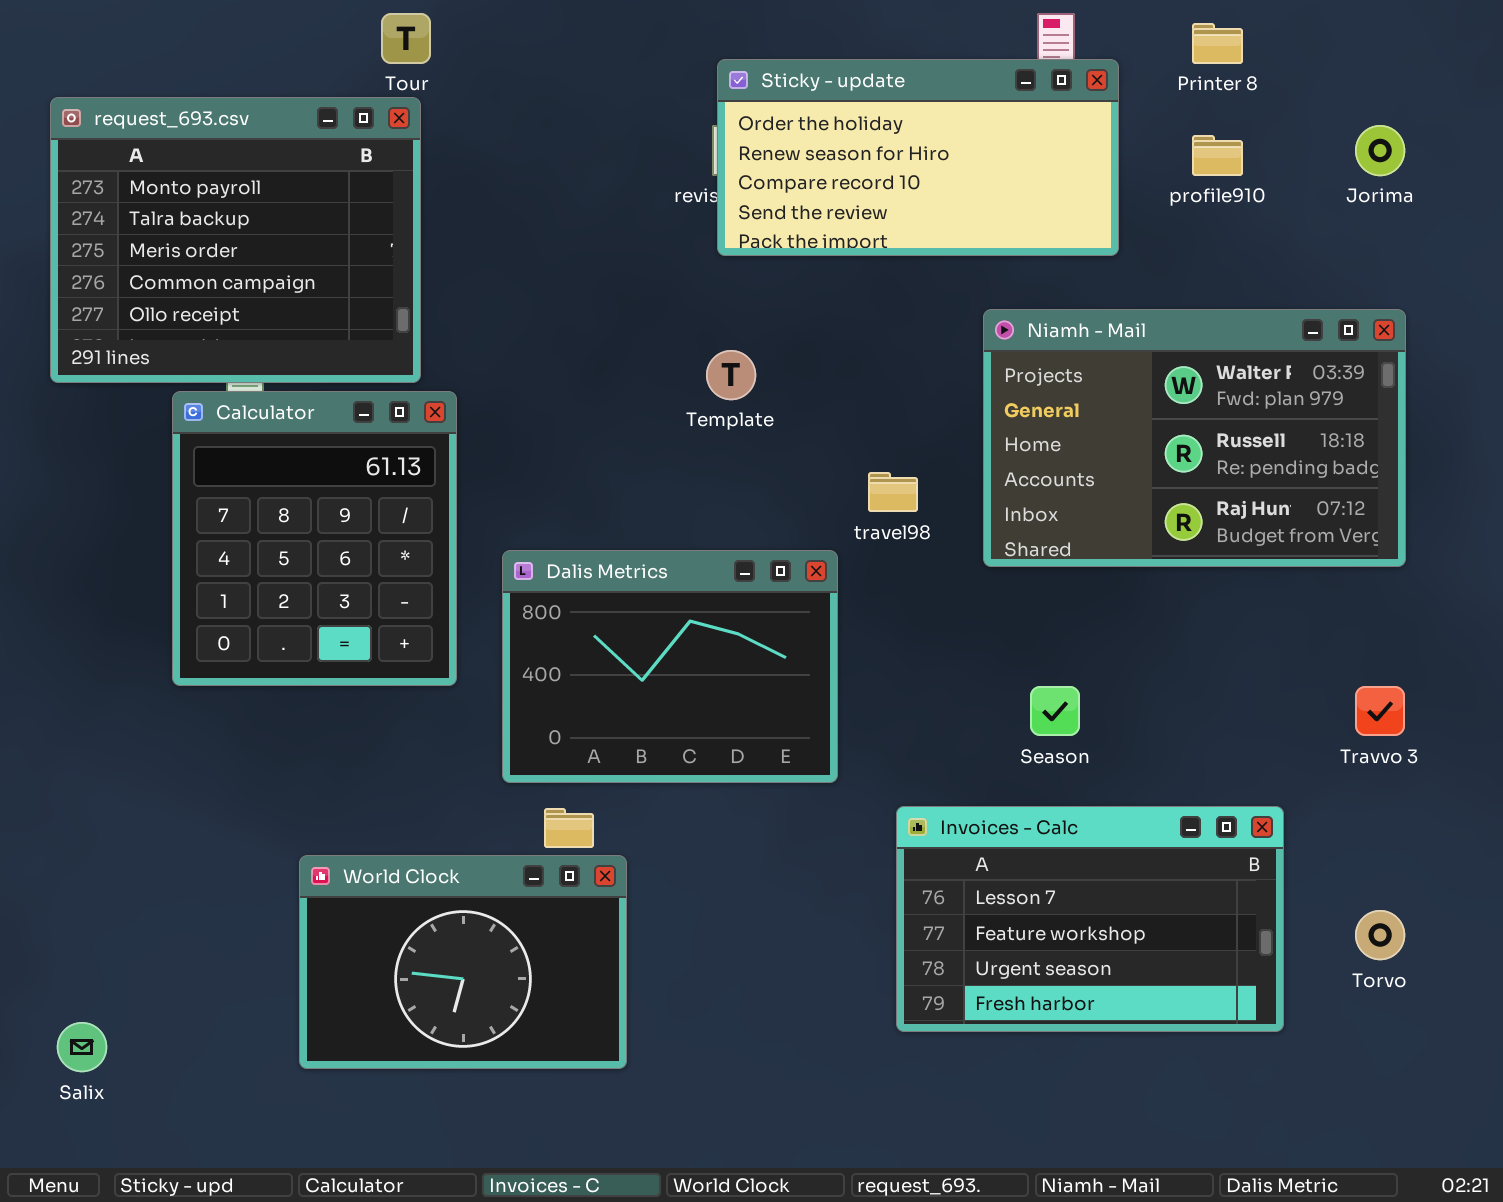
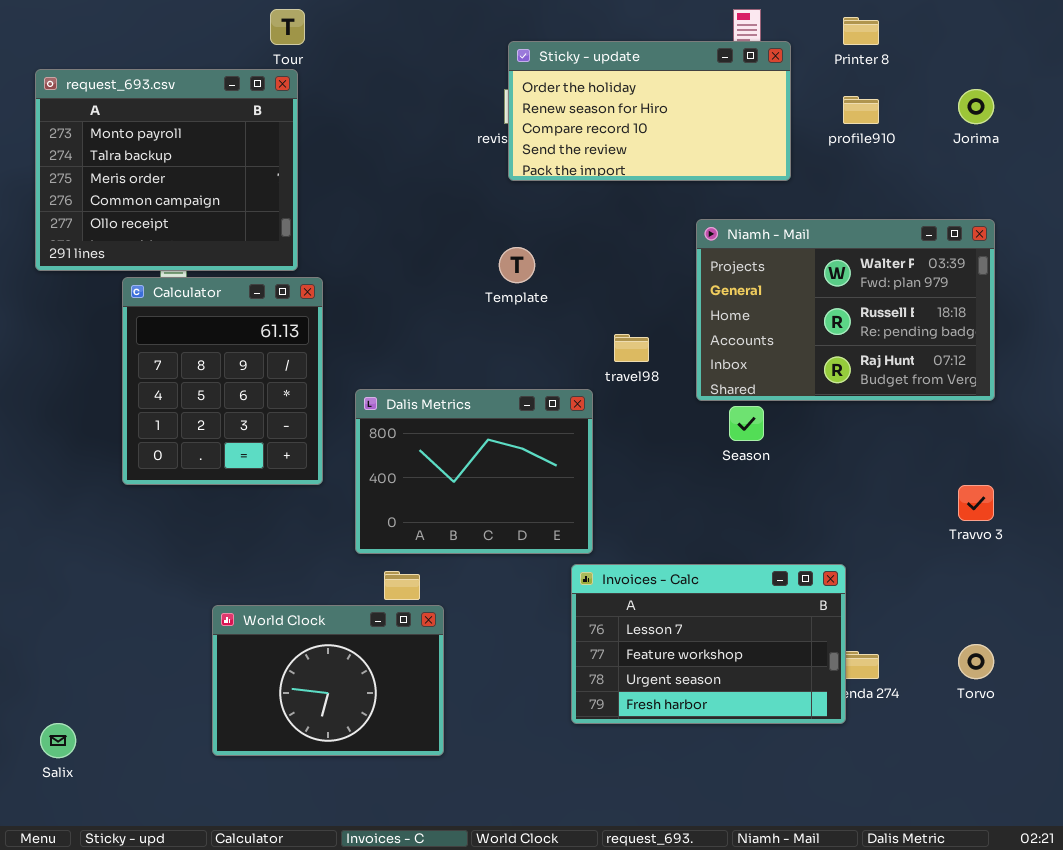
Season: [1030,686,1080,736] -> [729,406,764,441], moved
Invoices - Calc: [896,806,1284,1032] -> [571,564,846,724], moved

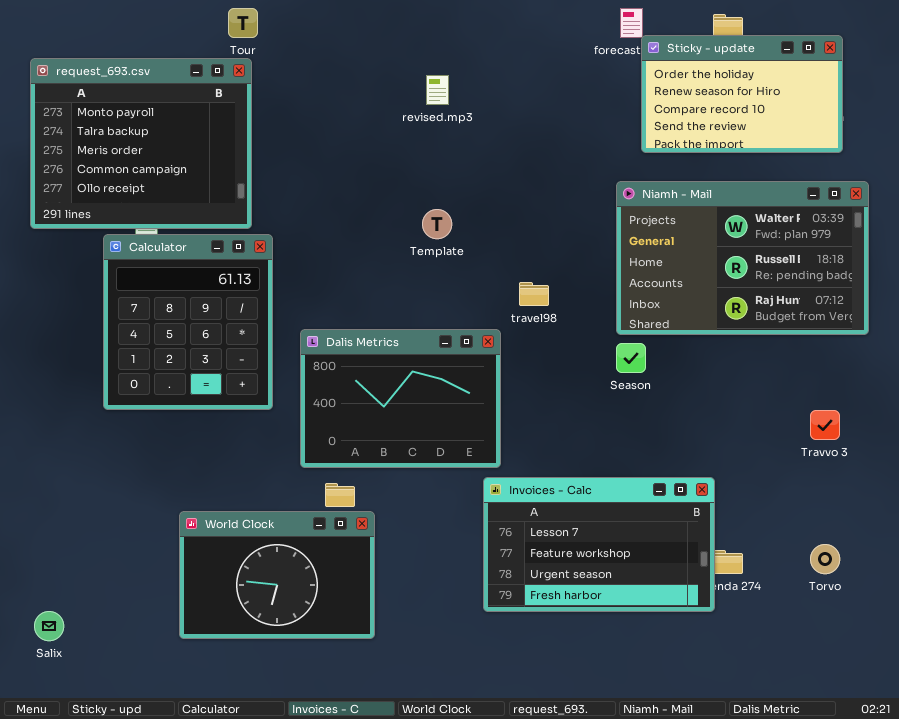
Sticky - update: [508,41,791,181] -> [641,35,843,153], moved, resized
Niamh - Mail: [696,219,995,401] -> [616,181,869,335], moved

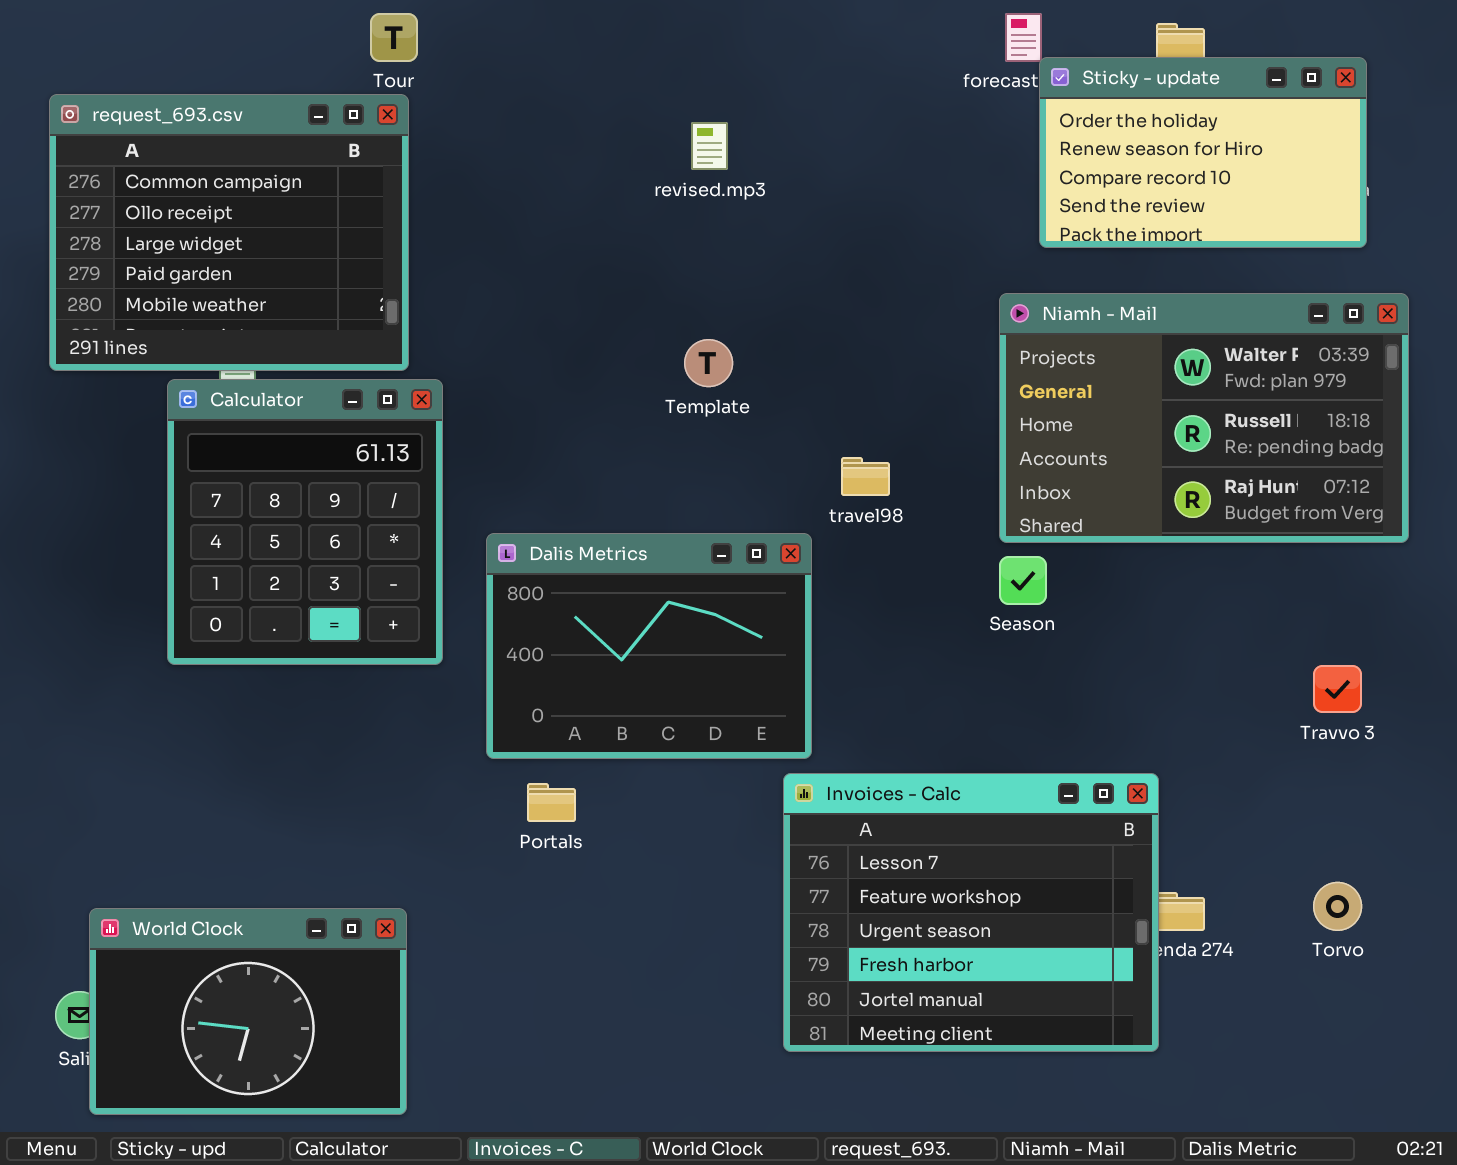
request_693.csv: [30,58,252,229] -> [49,94,409,371], scrolled down 3 rows
Invoices - Calc: [483,477,715,612] -> [783,773,1159,1052], resized
World Clock: [179,511,375,639] -> [89,908,407,1115], moved

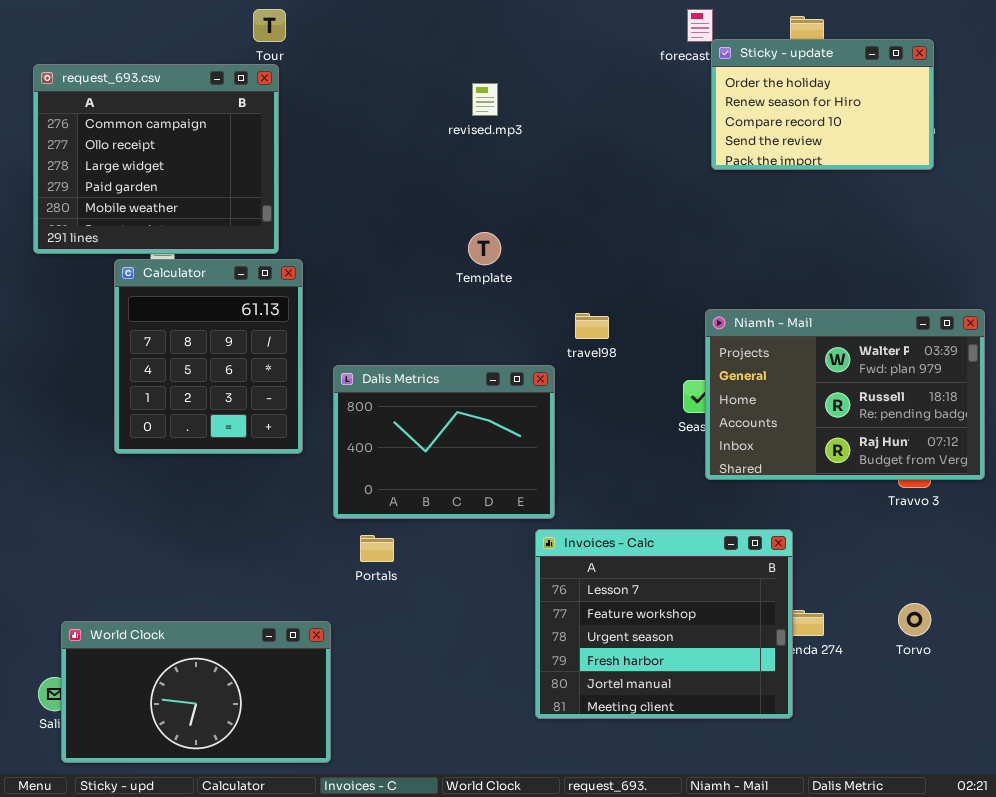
Niamh - Mail: [999,293,1409,543] -> [705,309,985,480], moved
World Clock: [89,908,407,1115] -> [61,621,331,763], resized

